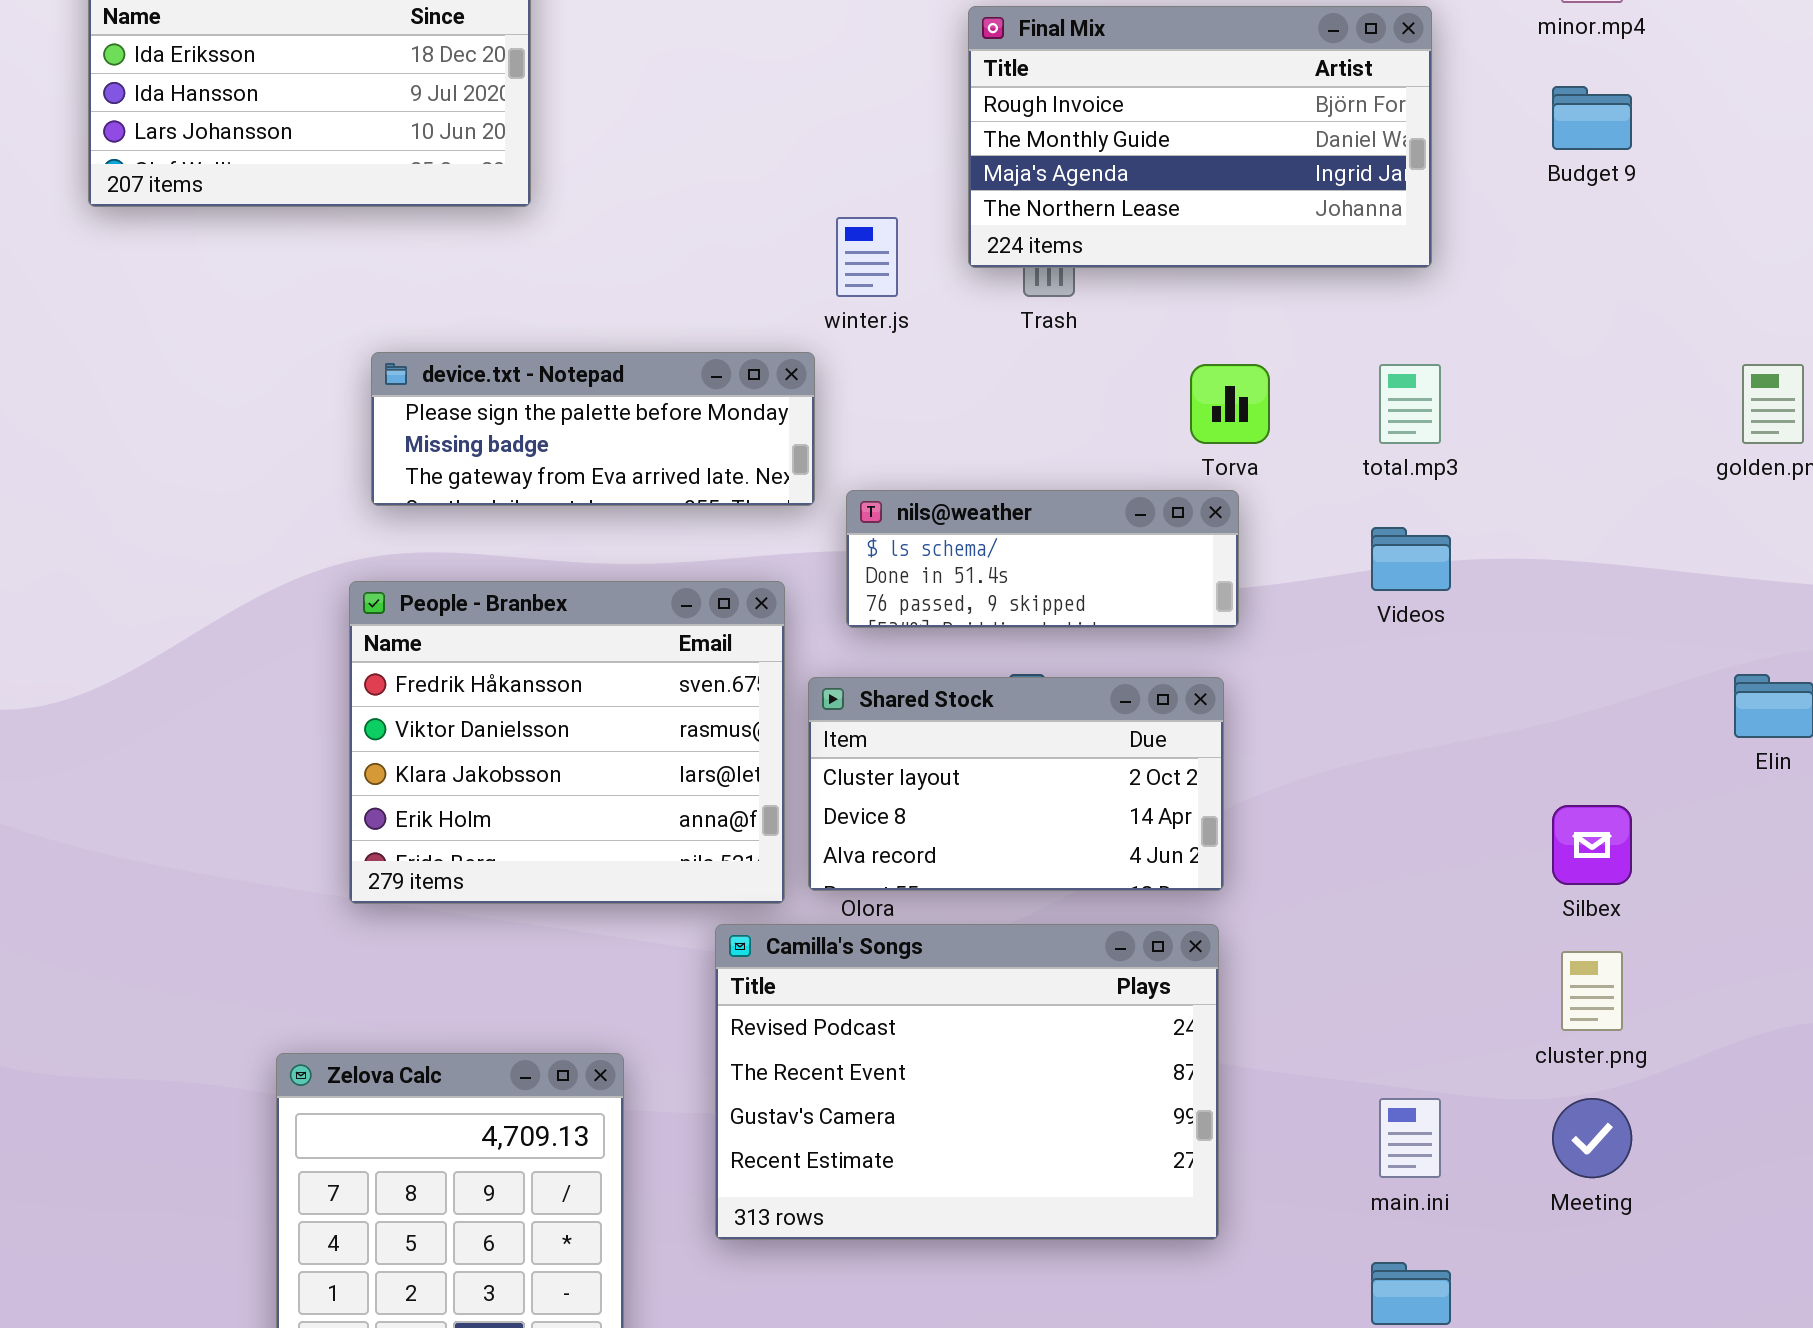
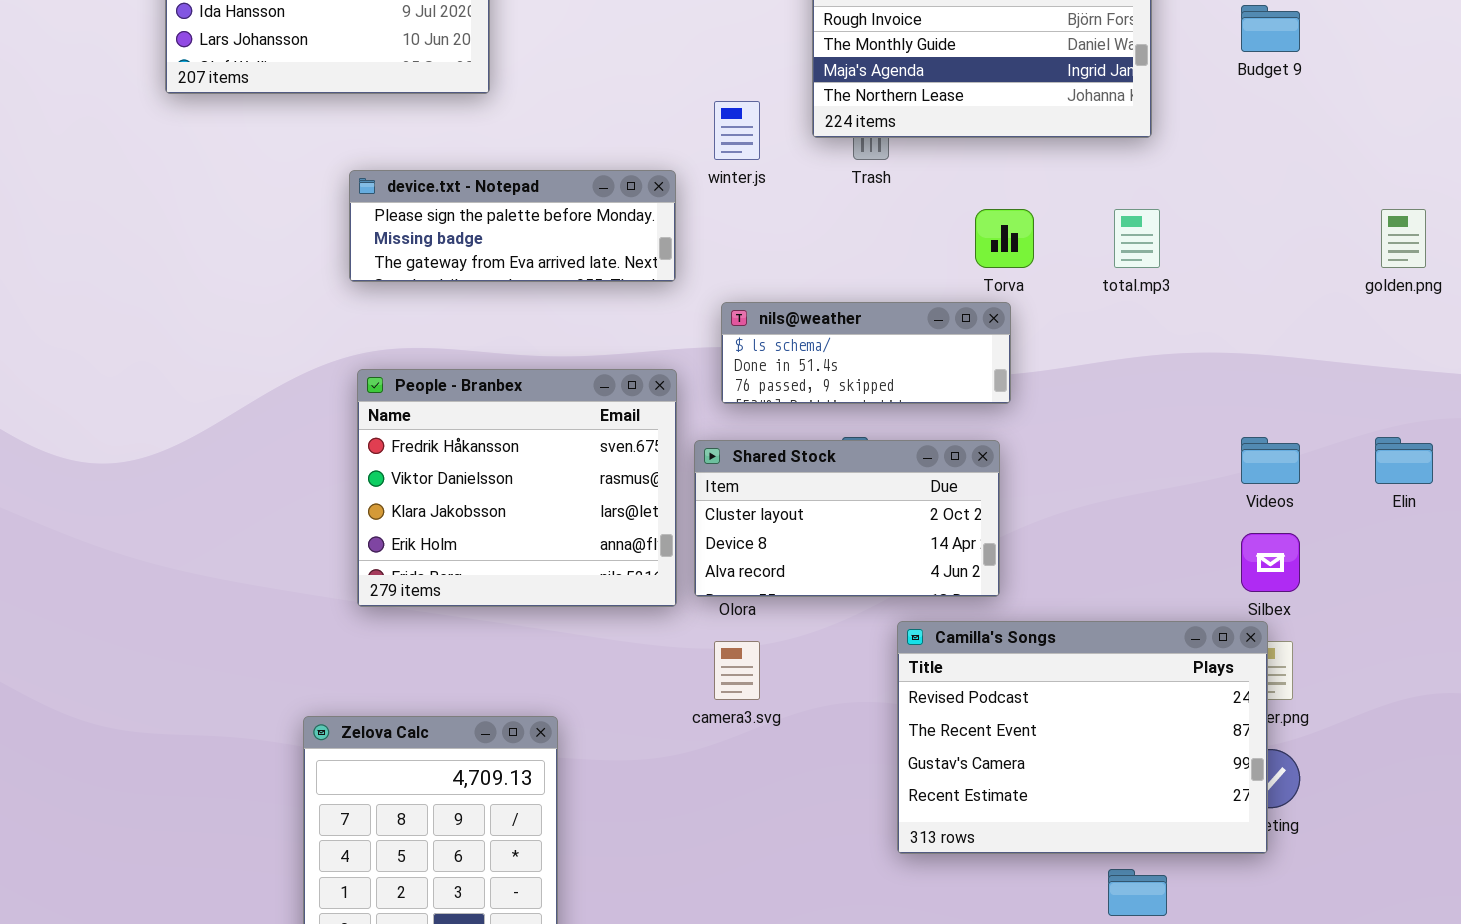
device.txt - Notepad: [371,352,815,506] -> [349,170,676,282], moved
Videos: [1371,527,1451,591] -> [1241,437,1300,484], moved
Camilla's Songs: [715,924,1219,1240] -> [897,621,1268,854], moved

